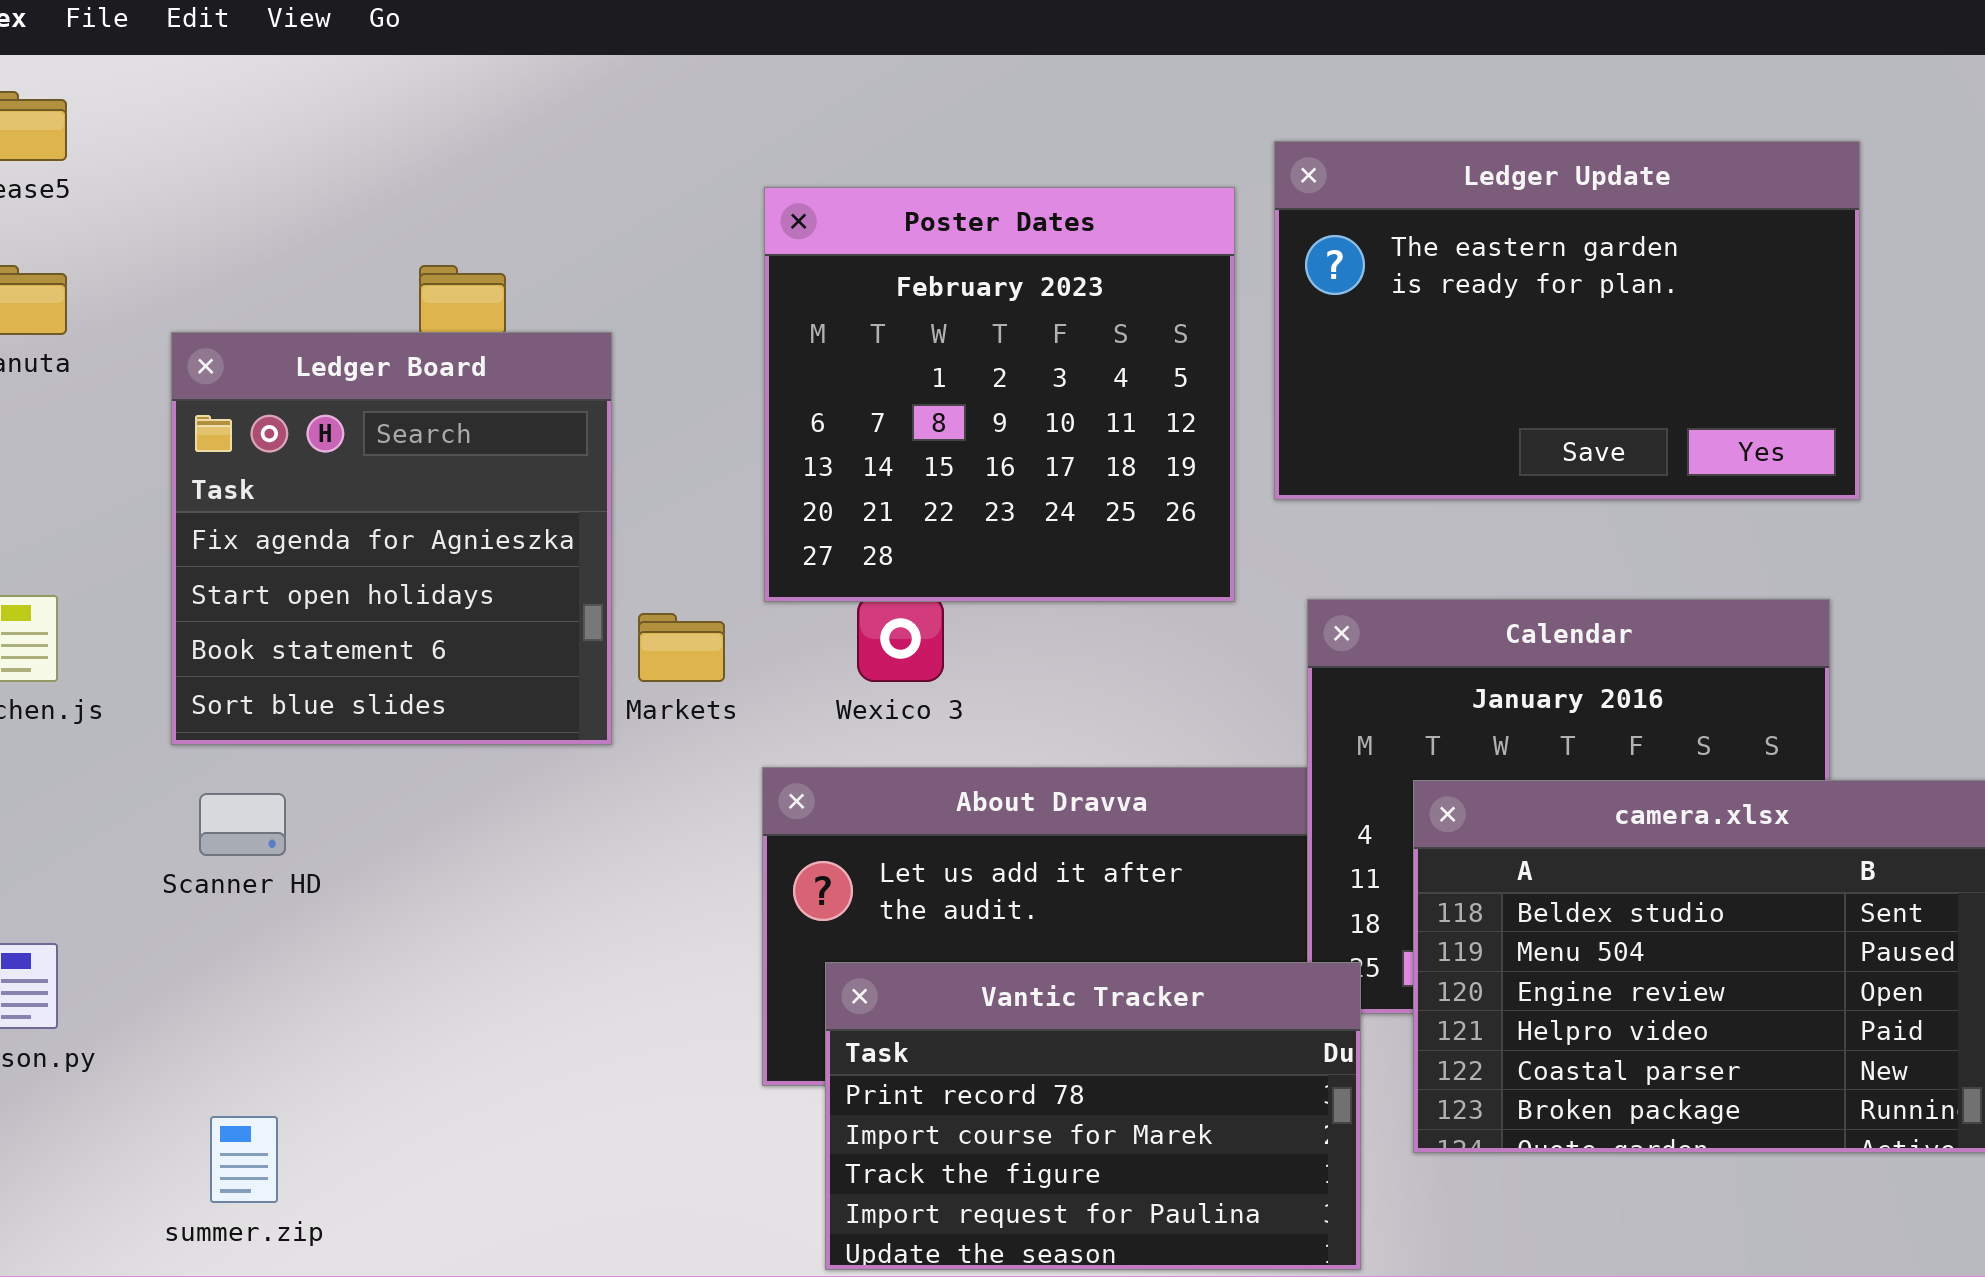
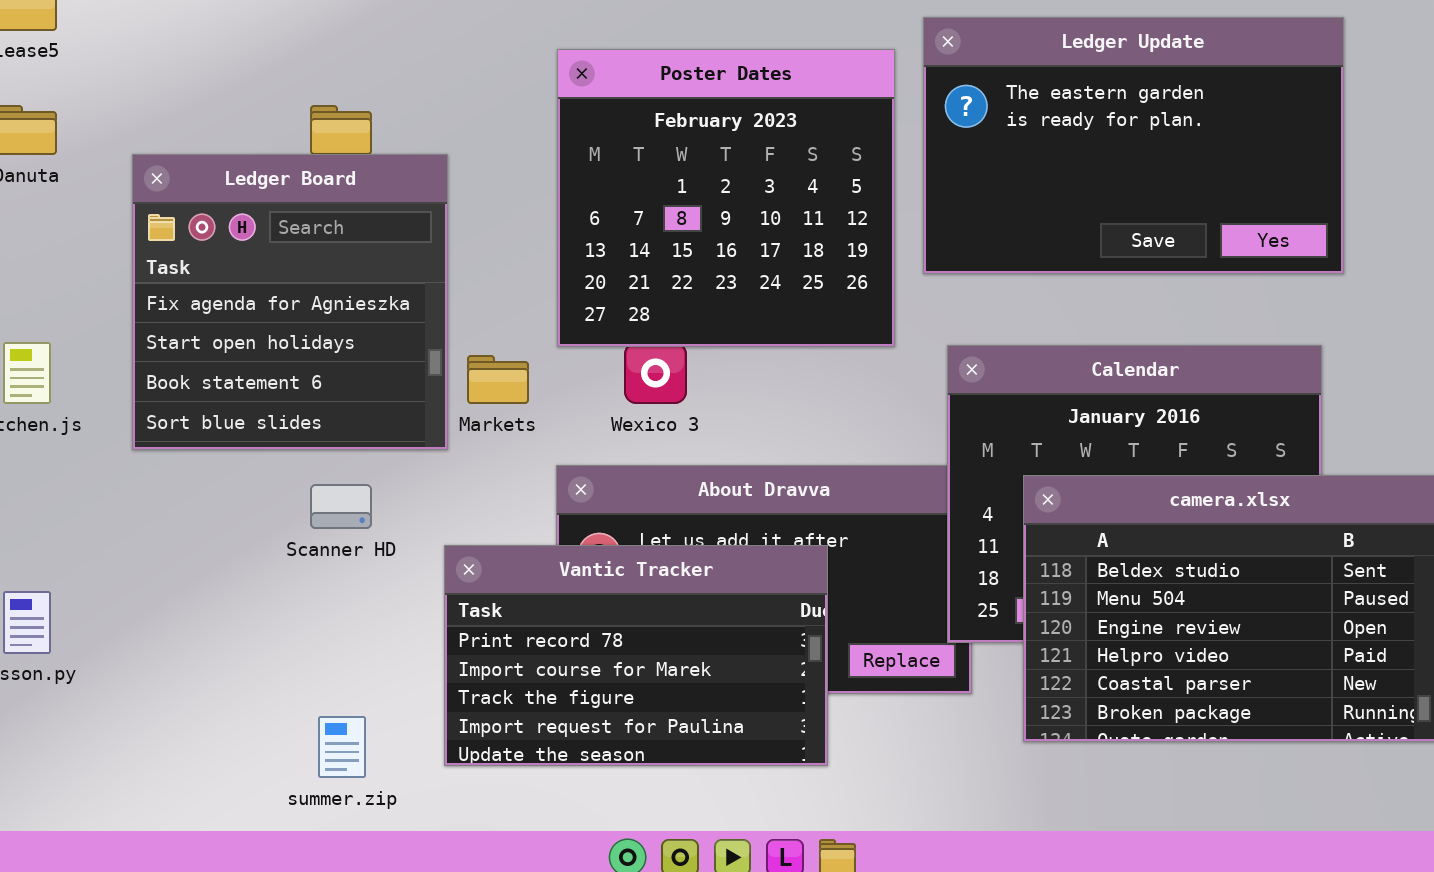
Scanner HD: [199,793,286,856] -> [310,484,372,529], moved
Vantic Tracker: [825,962,1361,1270] -> [444,545,828,766], moved
summer.zip: [210,1116,278,1203] -> [318,716,366,778], moved

